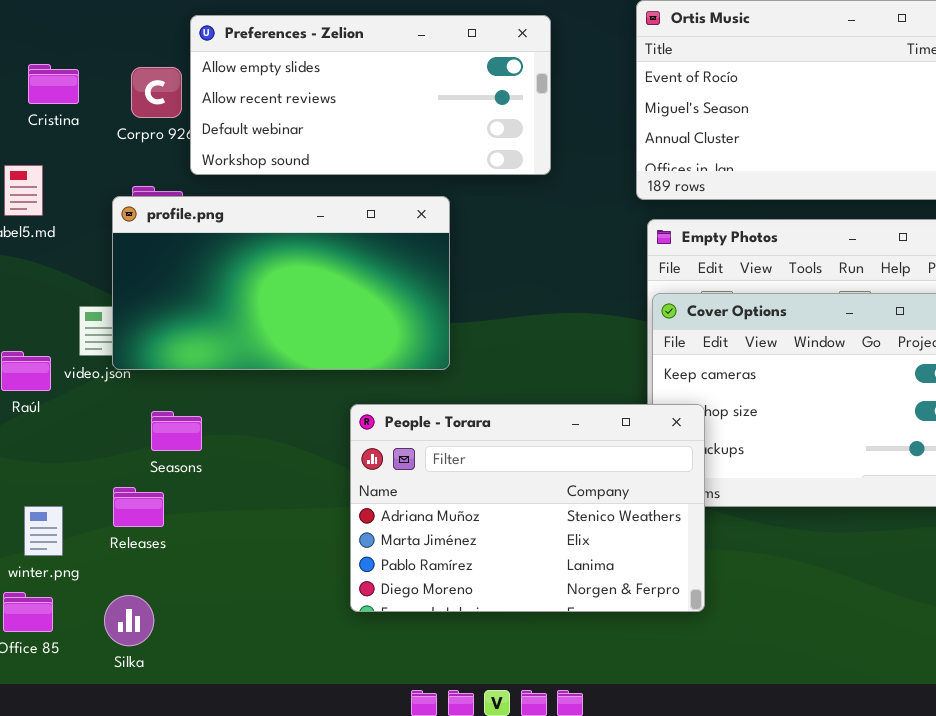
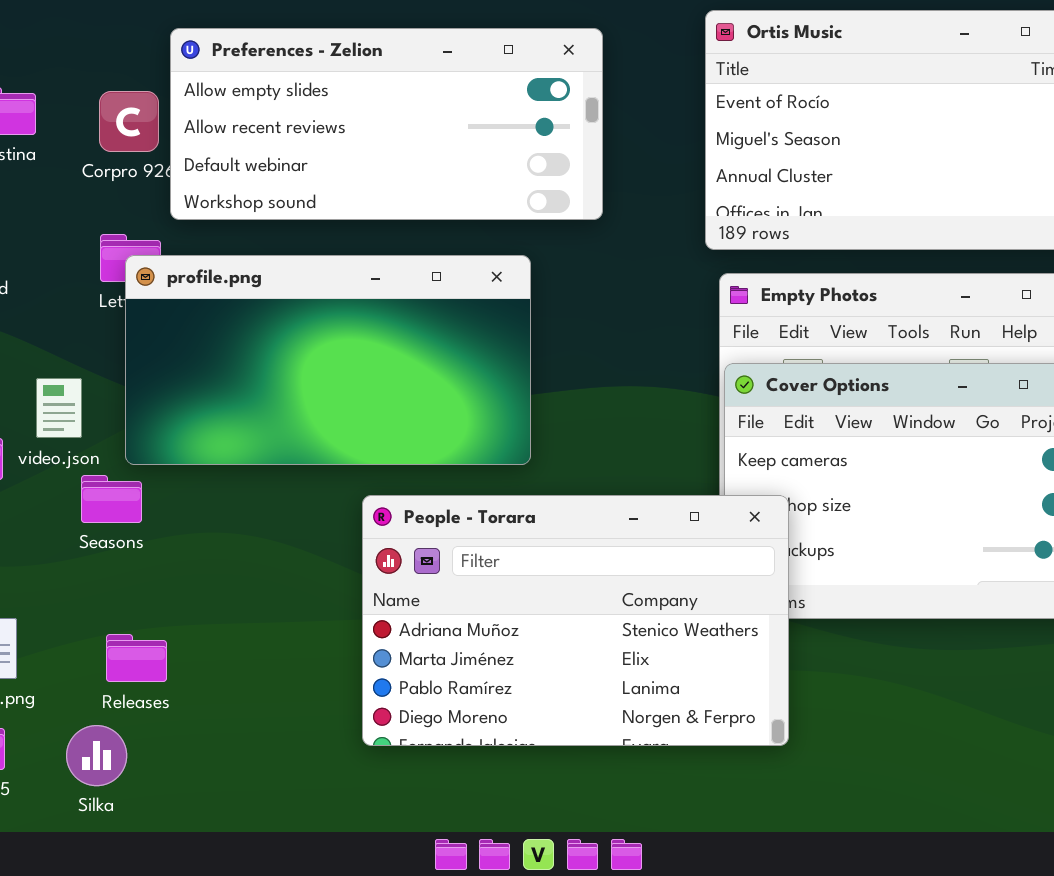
profile.png: [112,196,450,370] -> [125,255,531,465], moved
Seasons: [151,411,202,451] -> [81,475,142,523], moved
Releases: [113,487,164,527] -> [106,634,167,682], moved

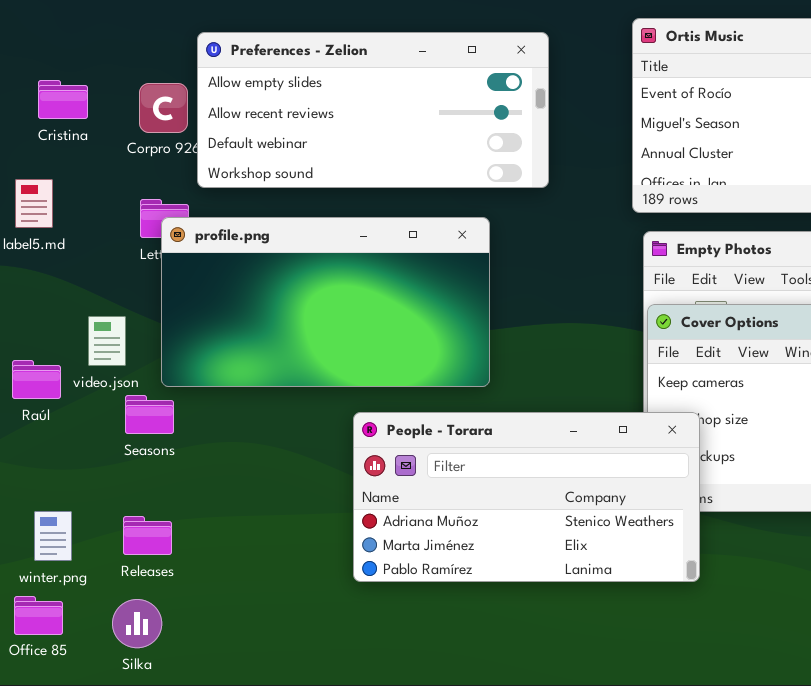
People - Torara: [362,495,789,746] -> [353,412,700,582], resized
Releases: [106,634,167,682] -> [123,516,172,555], moved

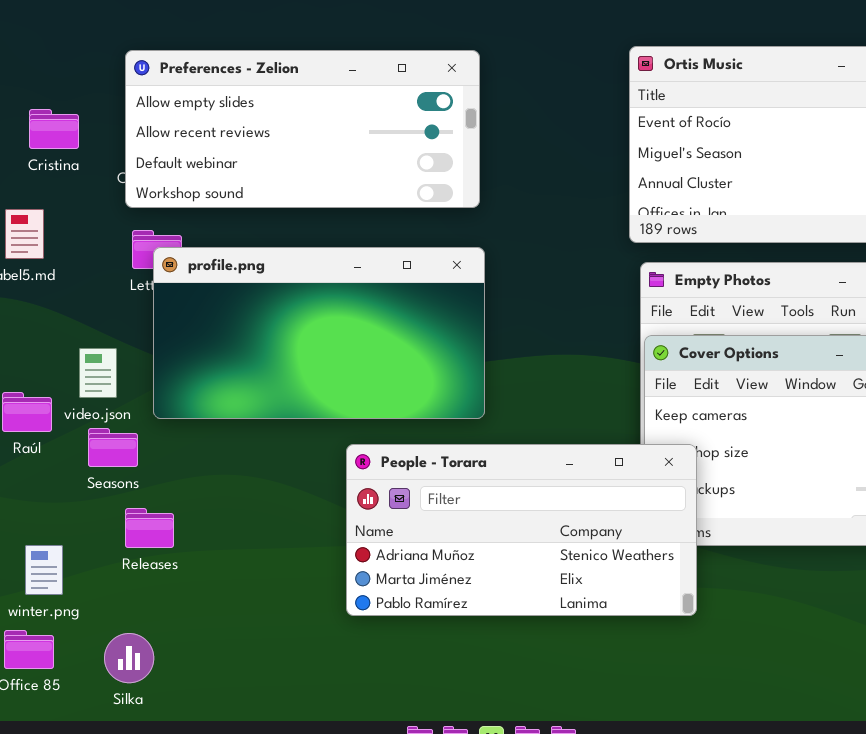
Preferences - Zelion: [197,32,549,188] -> [125,50,480,208], moved
Seasons: [125,395,174,434] -> [88,428,138,467], moved
Releases: [123,516,172,555] -> [125,508,174,548], moved

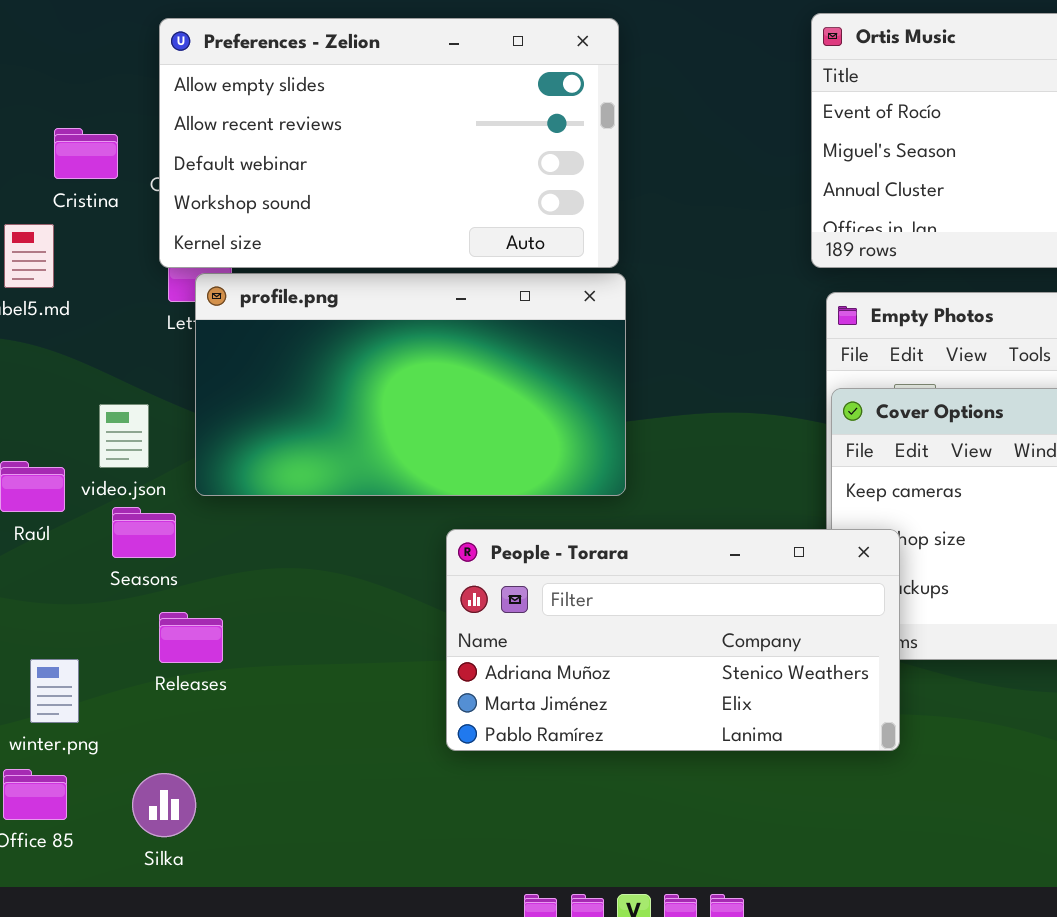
Preferences - Zelion: [125,50,480,208] -> [159,18,619,268], resized
Cristina: [29,109,79,149] -> [54,128,118,179], moved

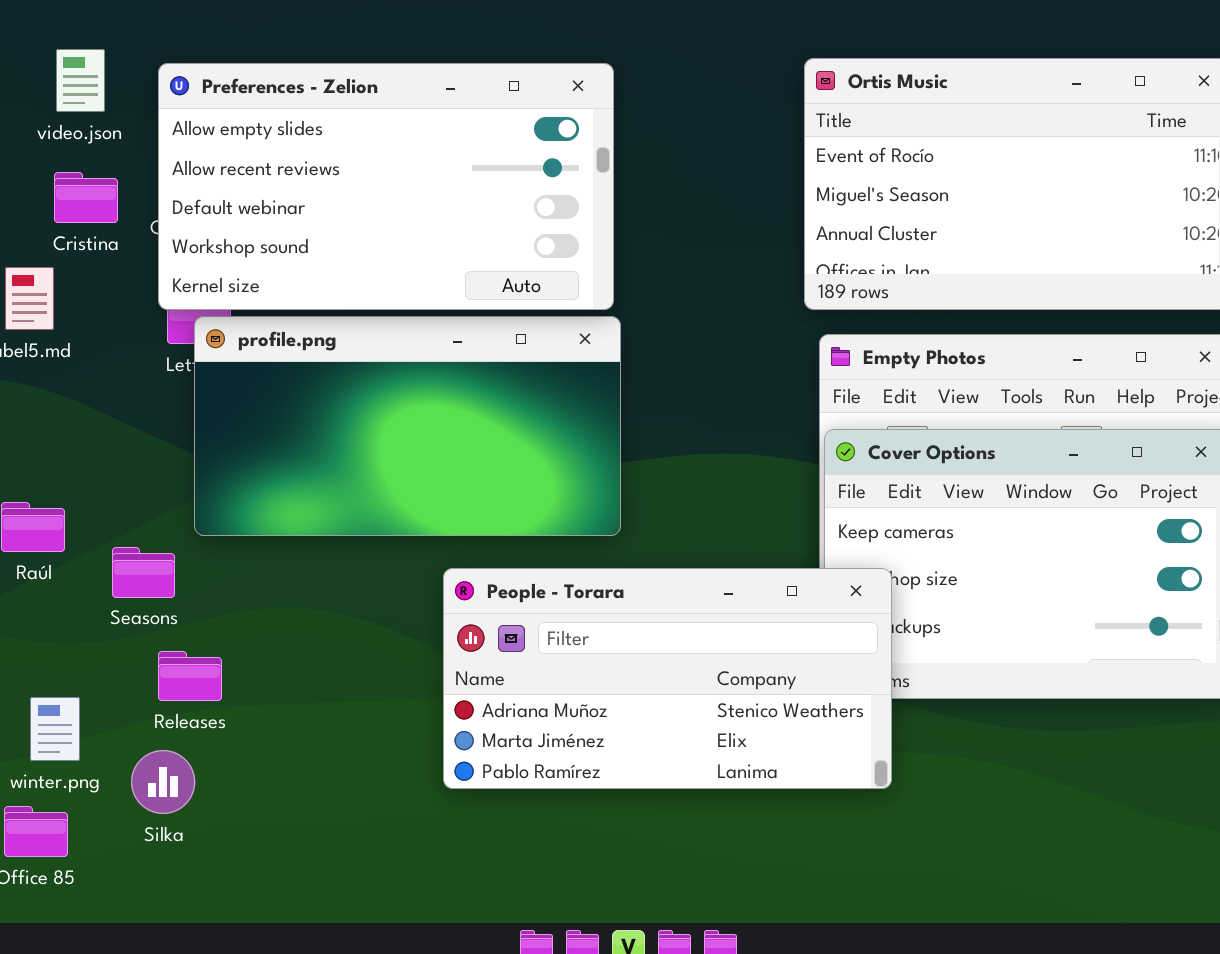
video.json: [99,404,149,468] -> [56,49,105,112], moved
Silka: [132,773,196,837] -> [131,750,195,814], moved

